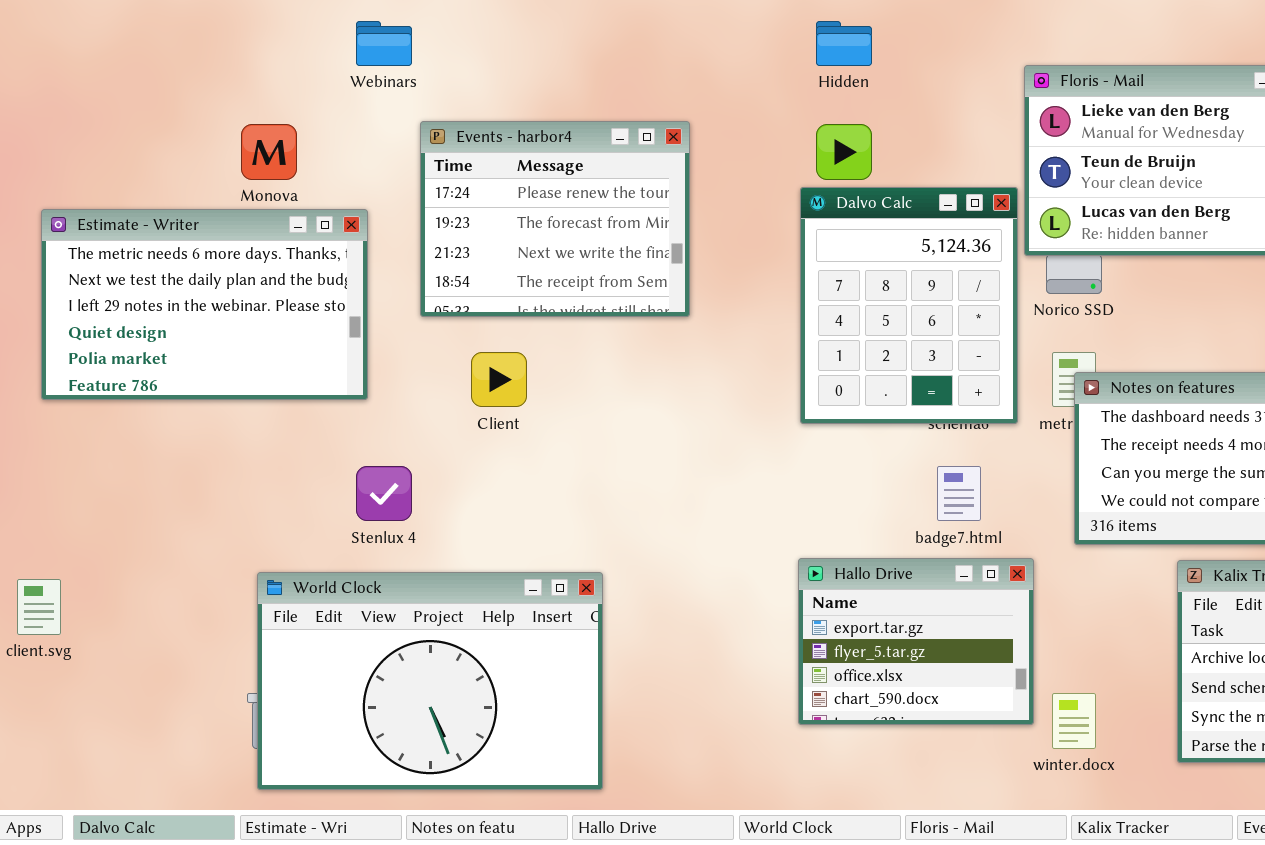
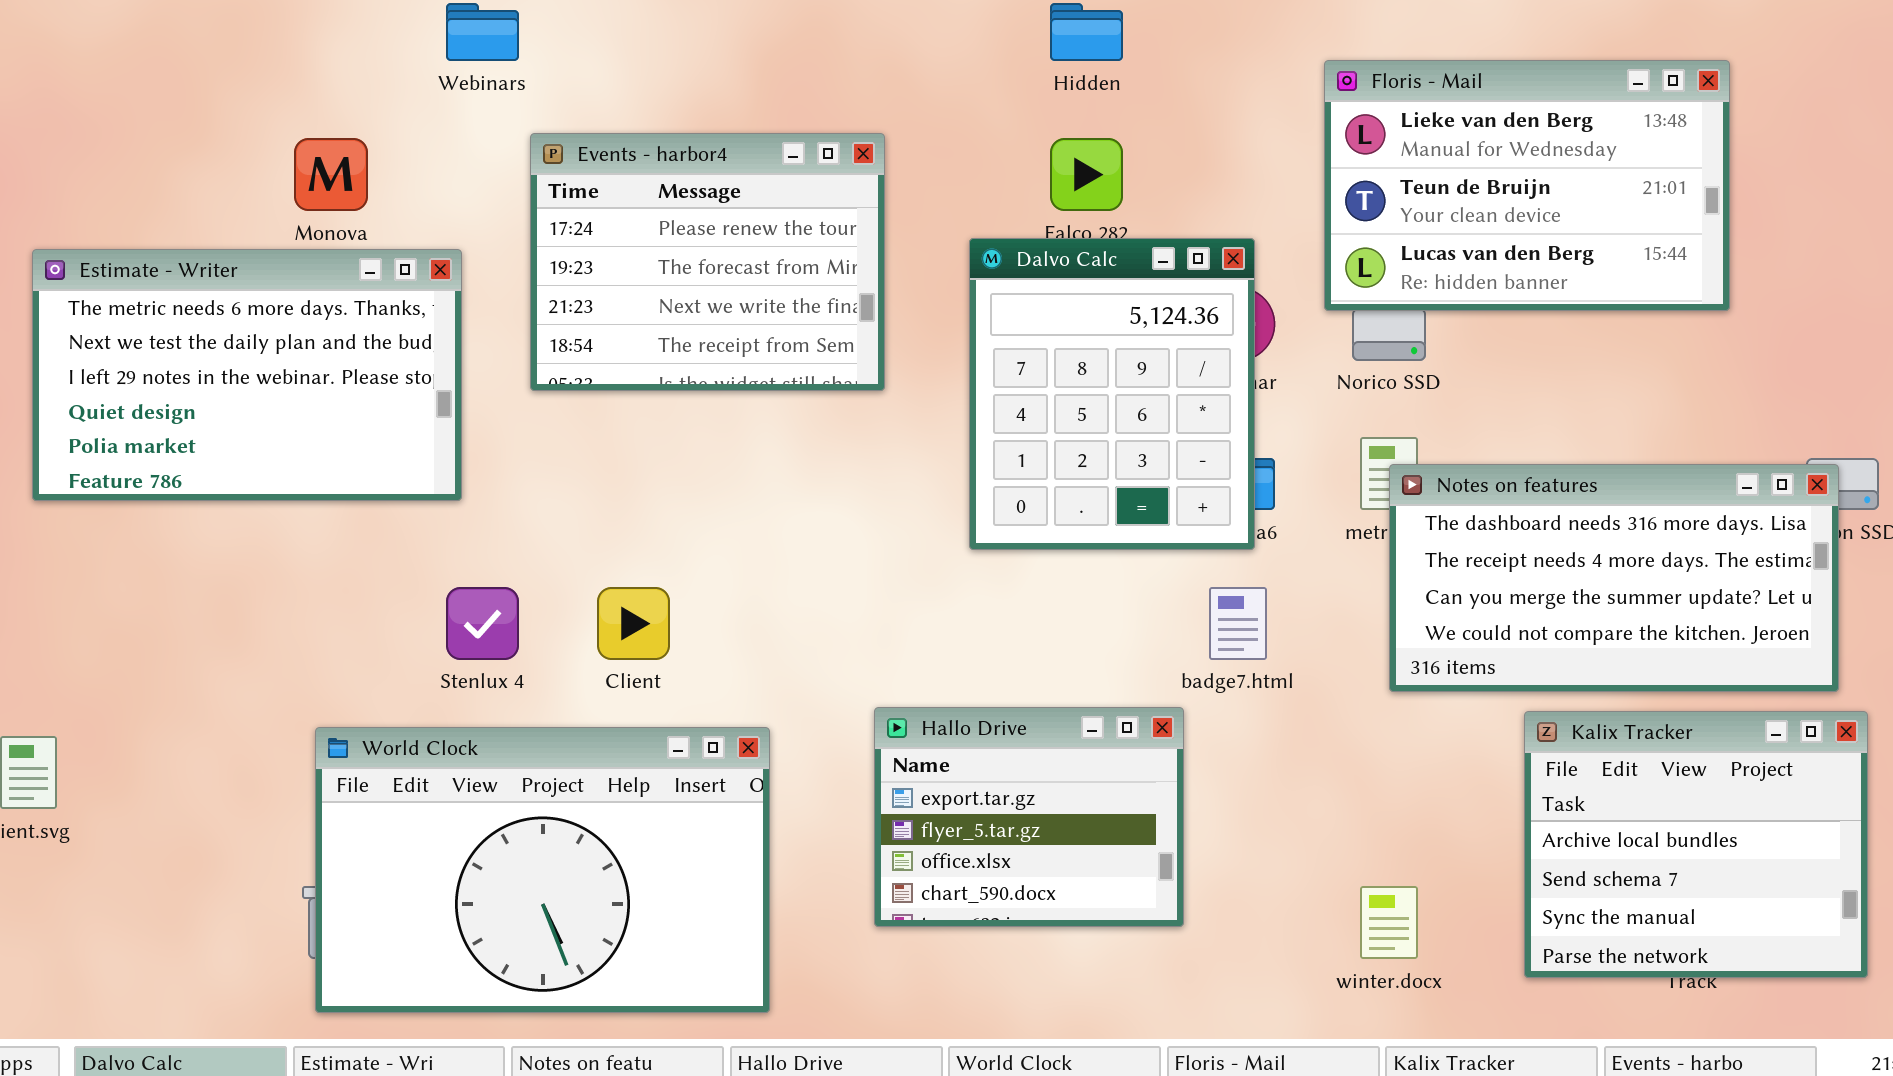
Dalvo Calc: [800,187,1018,424] -> [969,238,1255,550], moved
Client: [471,352,527,407] -> [597,587,670,660], moved
Hallo Drive: [798,558,1034,725] -> [874,707,1184,927], moved

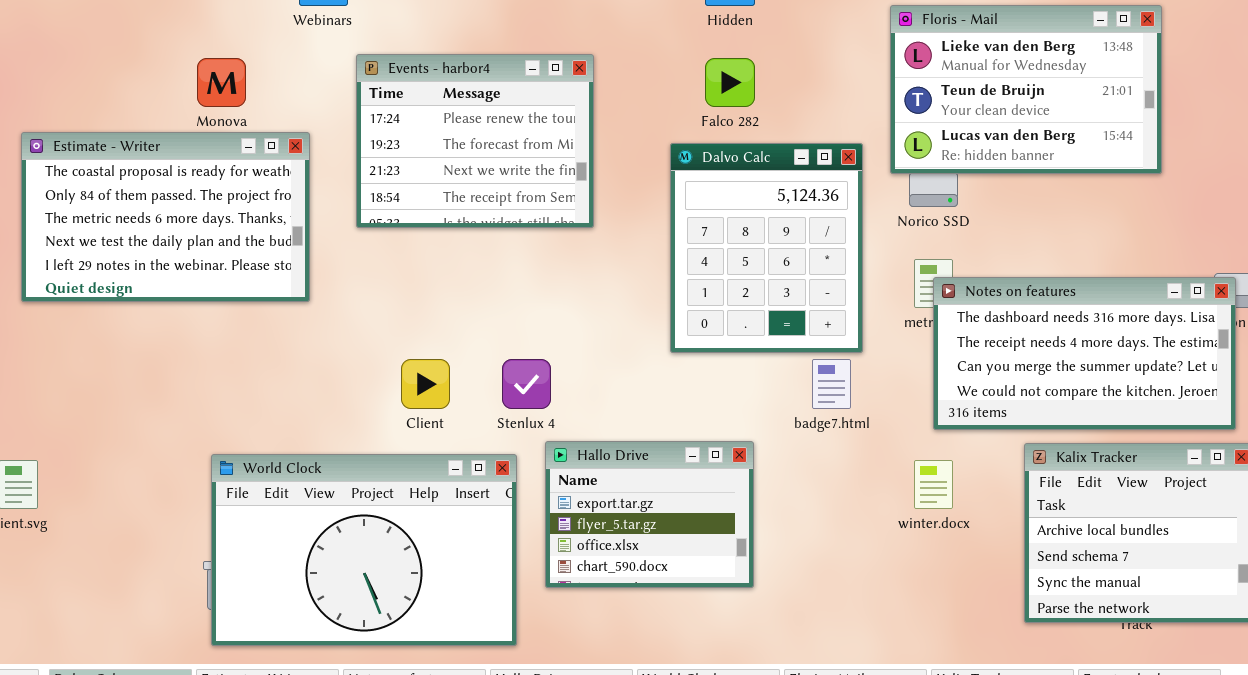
Dalvo Calc: [969,238,1255,550] -> [670,143,863,353], moved
Estimate - Writer: [32,249,462,501] -> [21,132,310,302], scrolled up 2 rows
Stenlux 4: [446,587,519,660] -> [502,359,551,409], moved
Hallo Drive: [874,707,1184,927] -> [545,441,754,588], moved
winter.docx: [1360,886,1418,959] -> [914,460,953,509], moved

